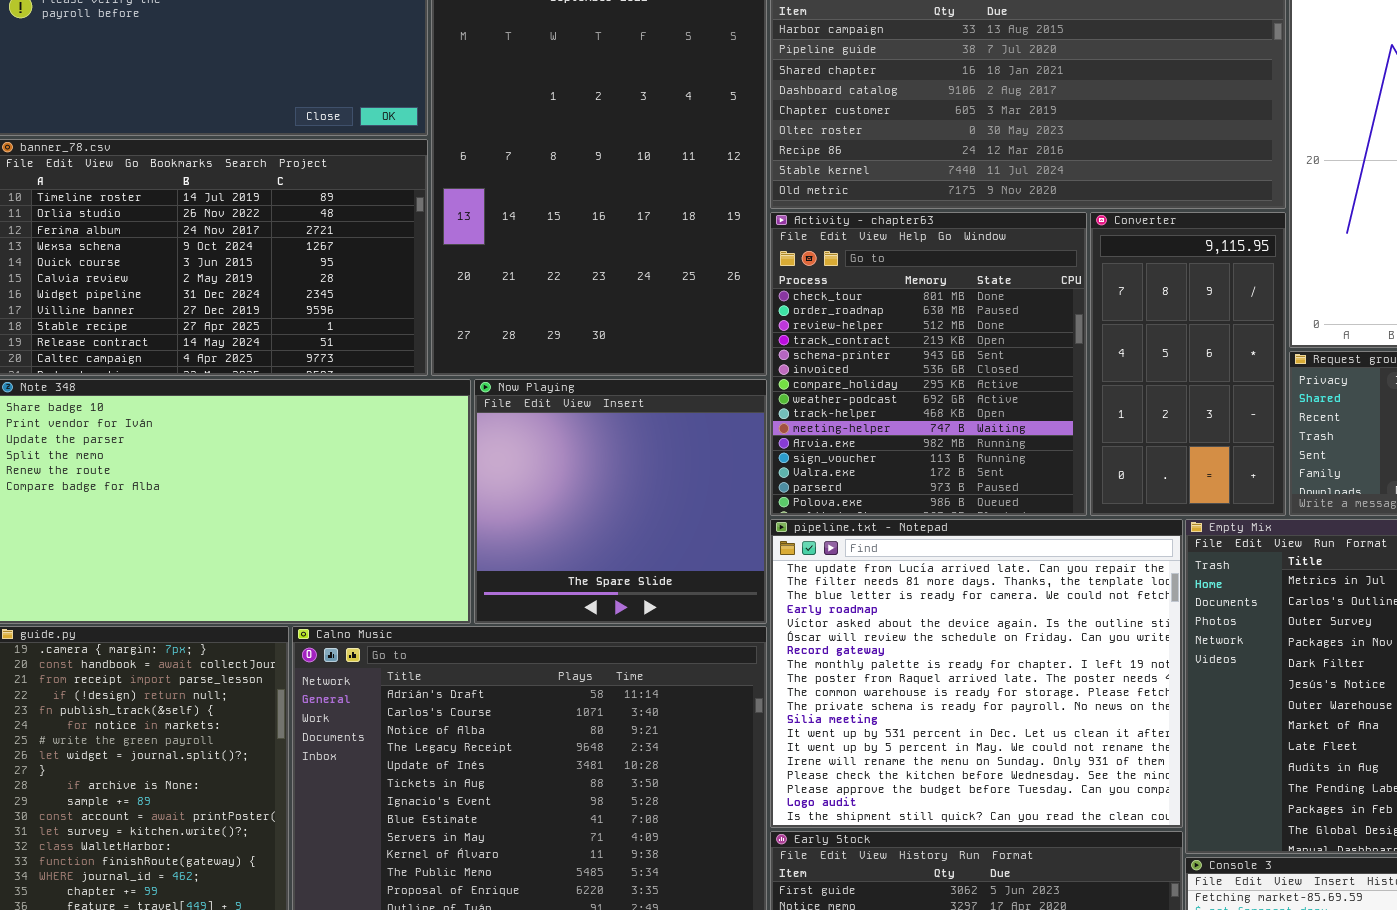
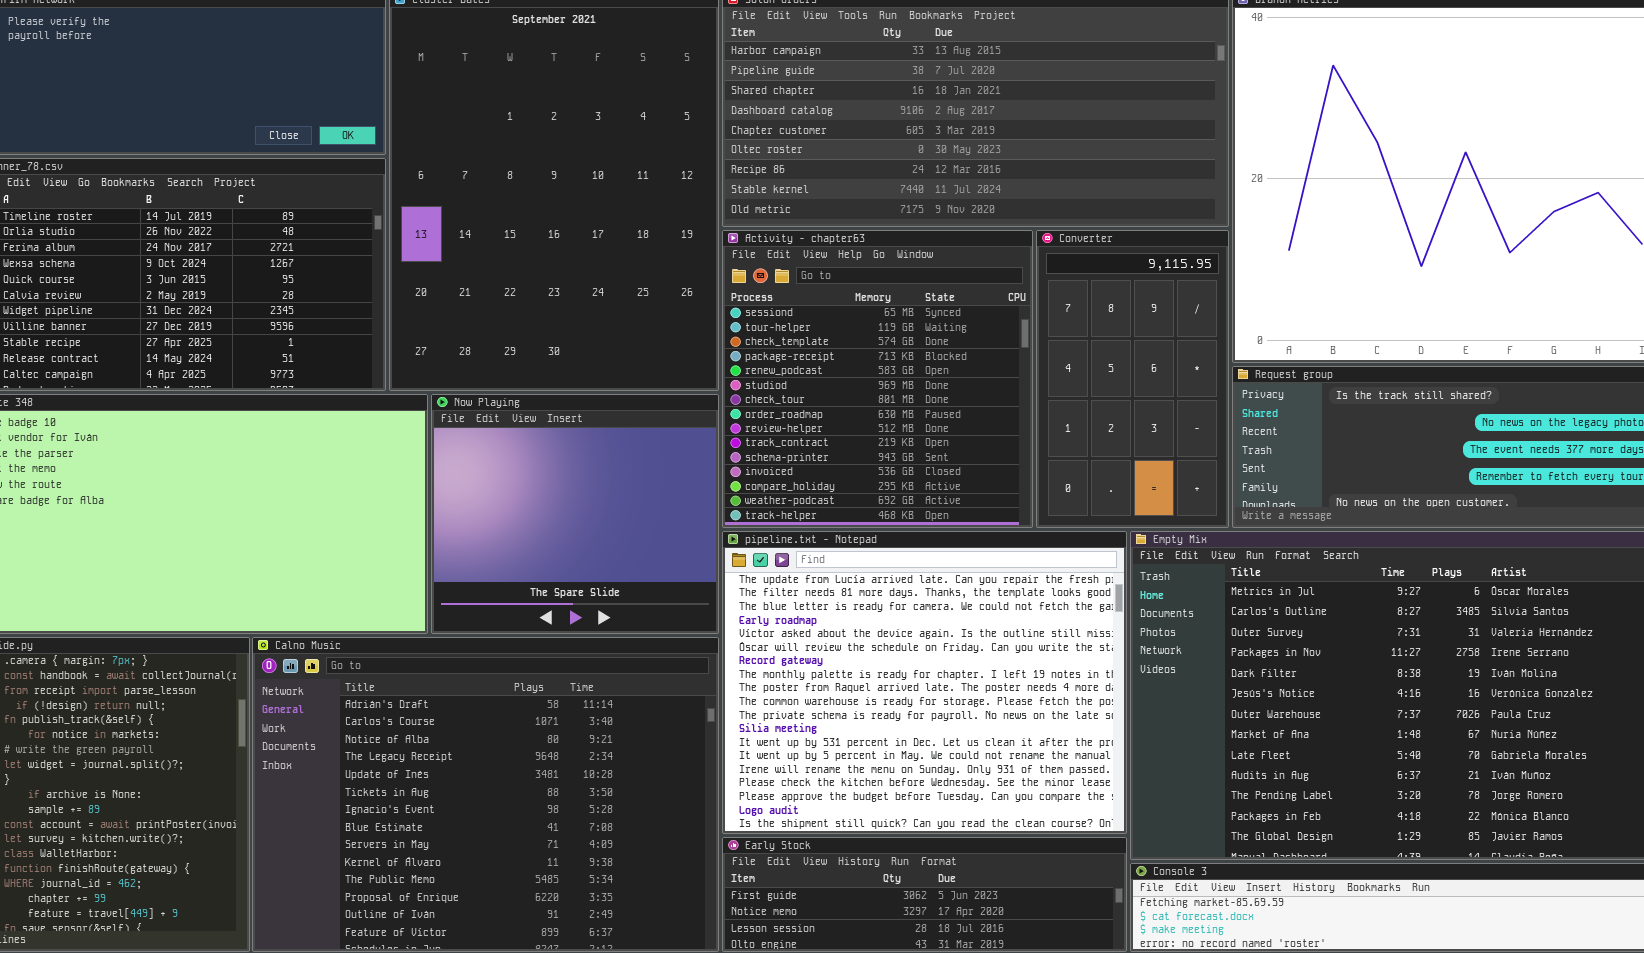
Activity - chapter63: [770,212,1087,516] -> [722,230,1033,528], scrolled up 6 rows

